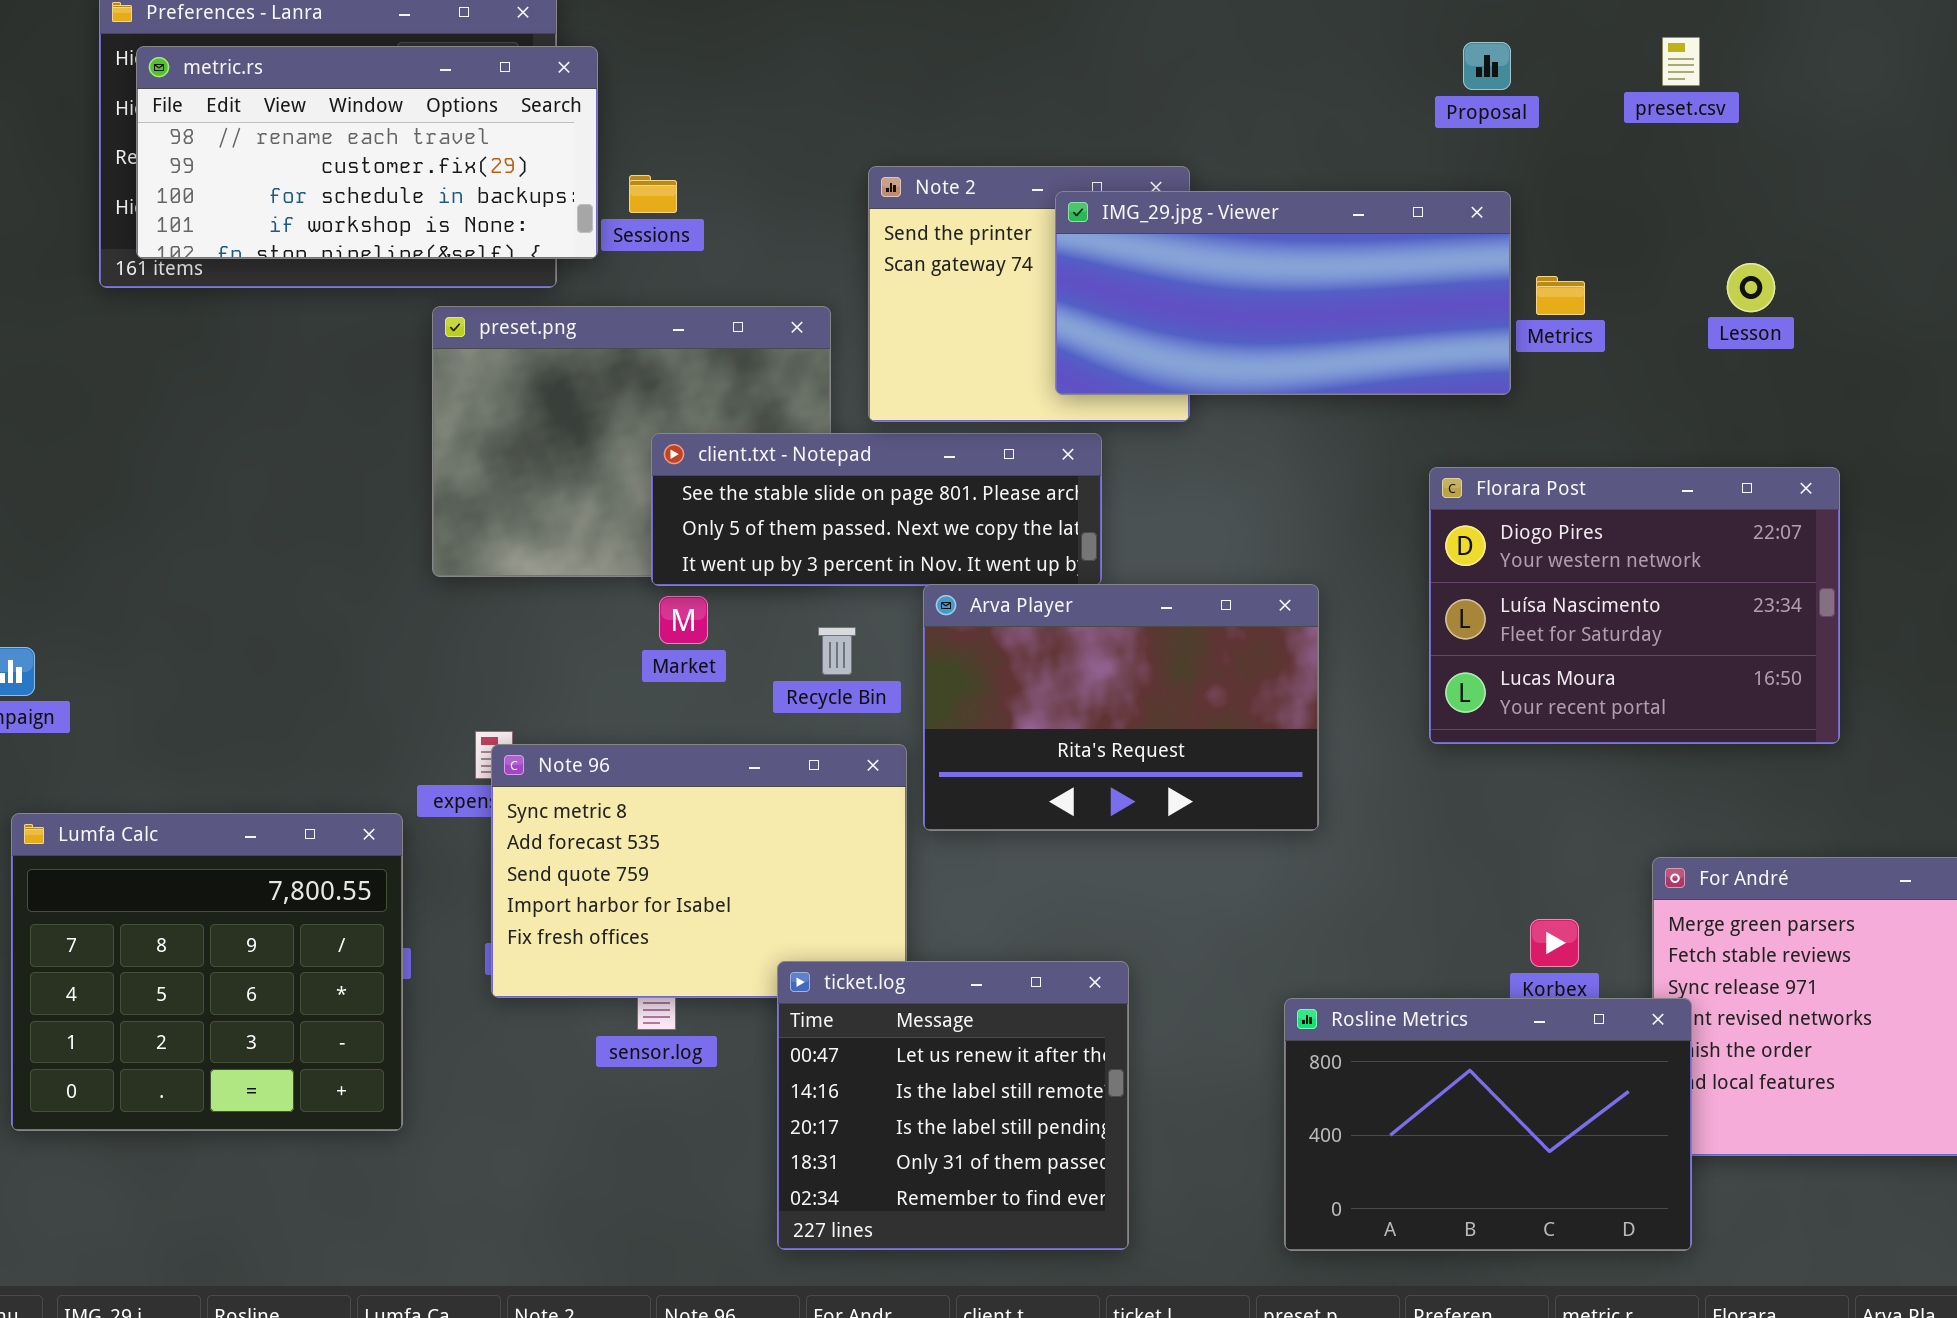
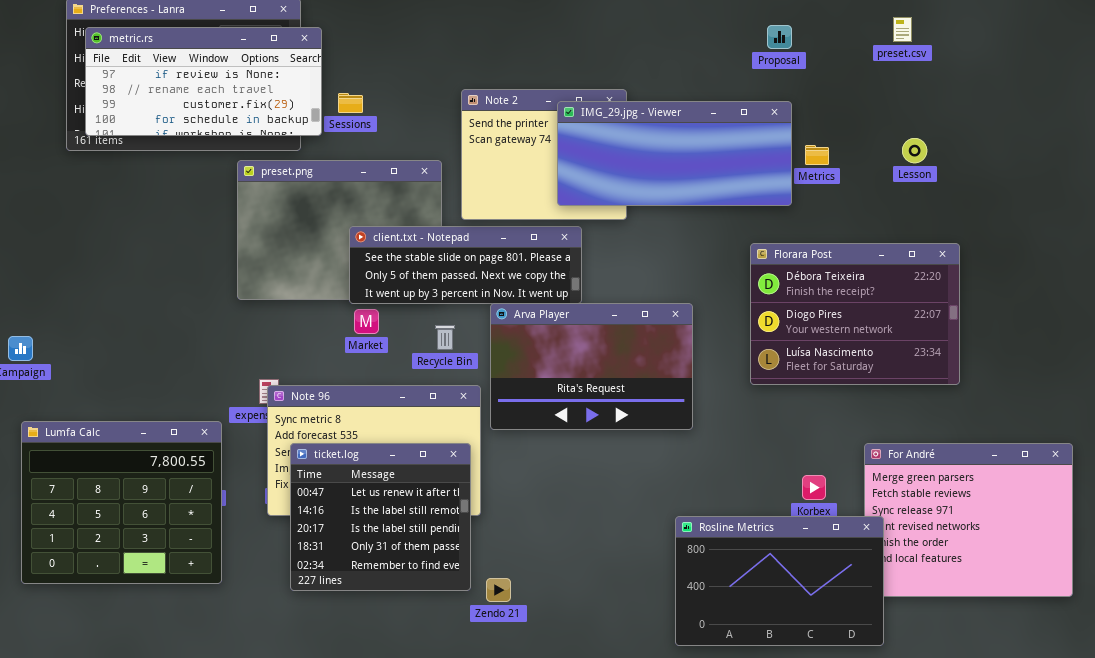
preset.csv: [1662,37,1700,86] -> [893,17,912,42], moved
metric.rs: [136,46,598,259] -> [85,27,322,136], scrolled up 1 row
Florara Post: [1429,467,1840,744] -> [750,243,960,385], scrolled up 1 row
ticket.log: [777,961,1129,1250] -> [290,443,471,591], moved

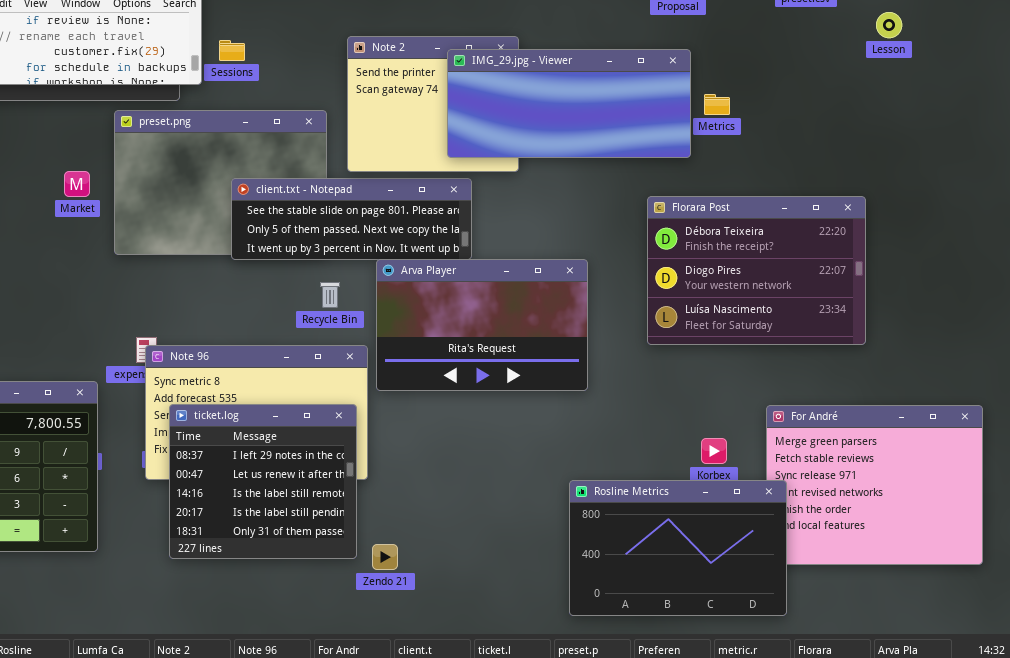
Lesson: [902,138,927,163] -> [876,12,902,38], moved
Market: [354,309,379,334] -> [64,171,90,197], moved
ticket.log: [290,443,471,591] -> [169,404,357,559], scrolled up 1 row

